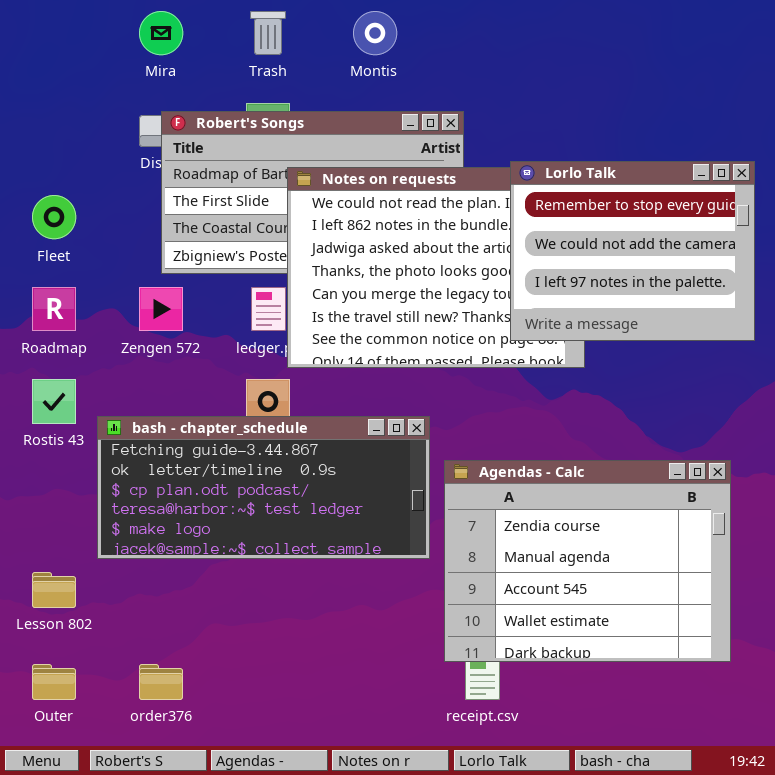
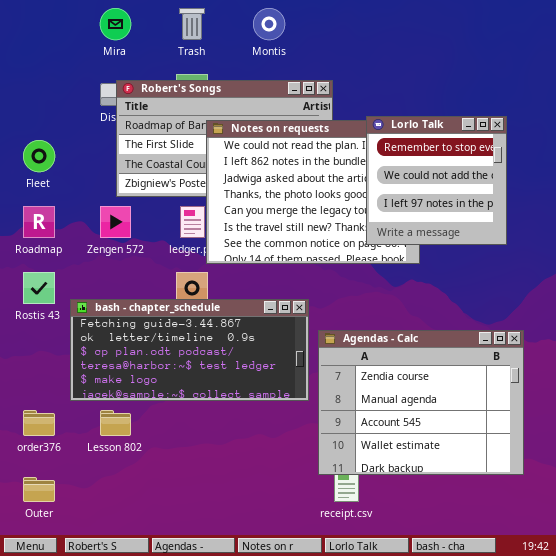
Lorlo Talk: [510,161,755,341] -> [366,116,507,245], resized
Lesson 802: [32,572,76,608] -> [100,410,131,436], moved
order376: [139,664,183,700] -> [23,410,55,436], moved

